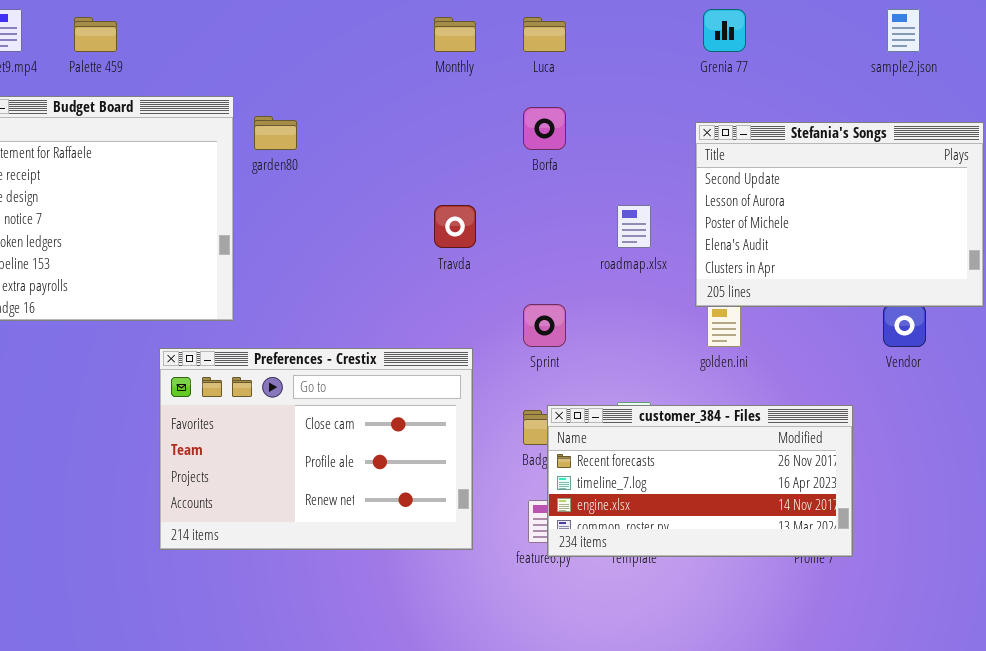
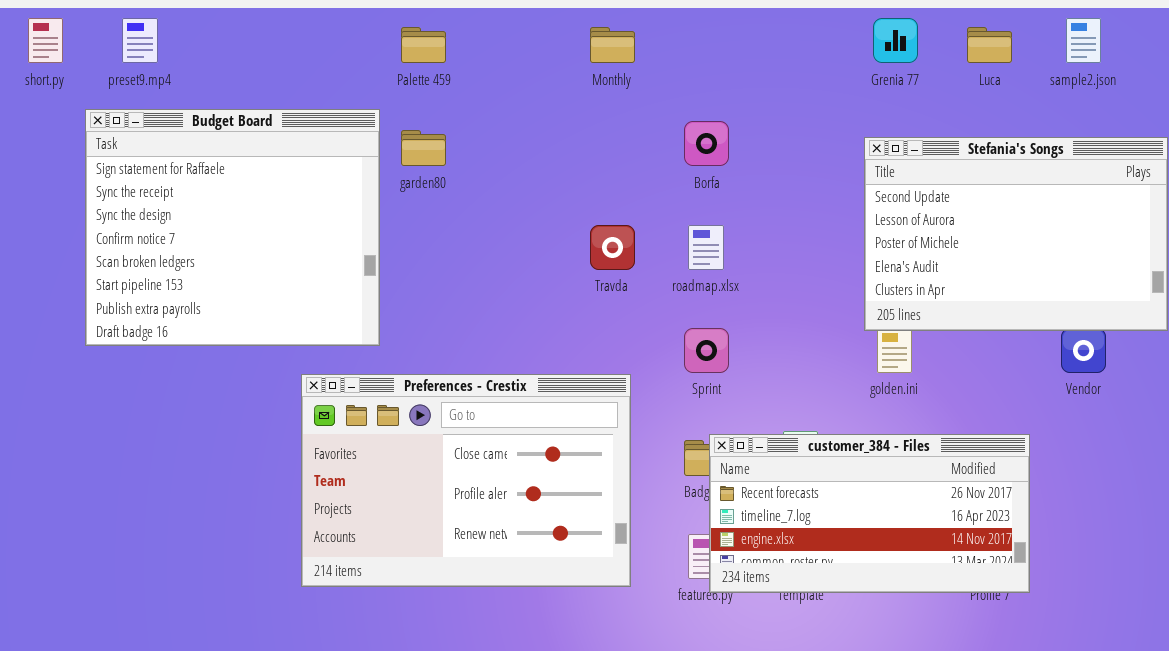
Palette 459: [74,17,117,52] -> [401,27,446,63], moved
Luca: [523,17,566,52] -> [967,27,1012,63], moved
roadmap.xlsx: [617,205,651,248] -> [688,225,724,270], moved

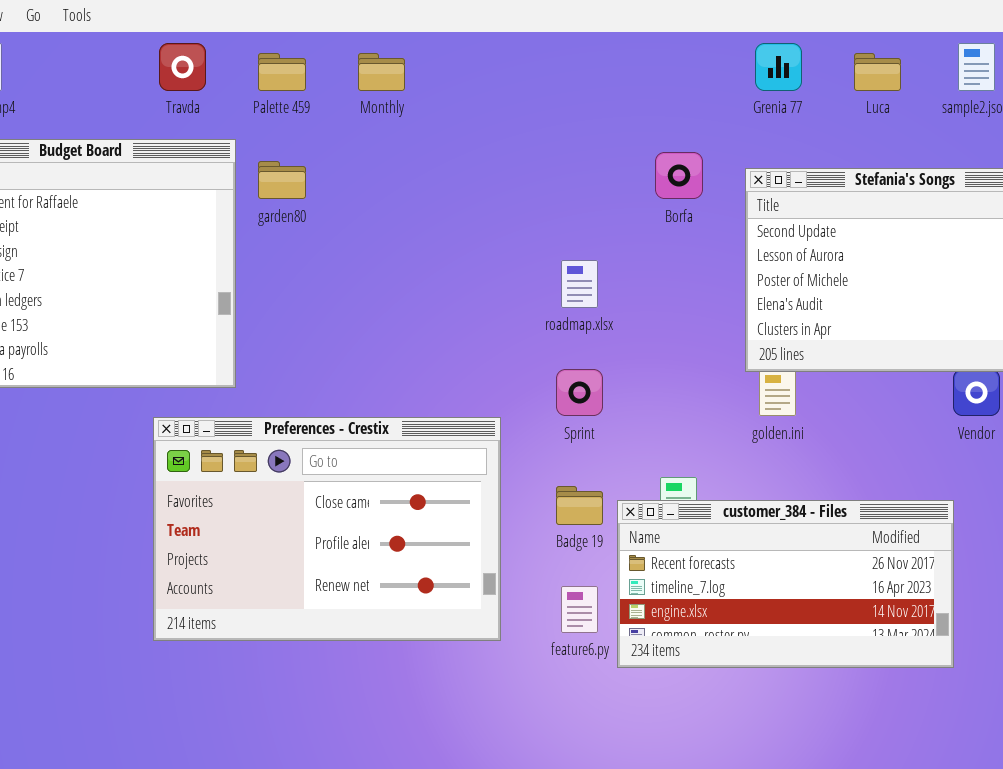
Monthly: [590,27,635,63] -> [358,53,405,91], moved
Borfa: [684,121,729,166] -> [655,152,703,199], moved
Travda: [590,225,635,270] -> [159,43,206,91], moved
customer_384 - Files: [709,434,1030,593] -> [617,500,954,668], moved

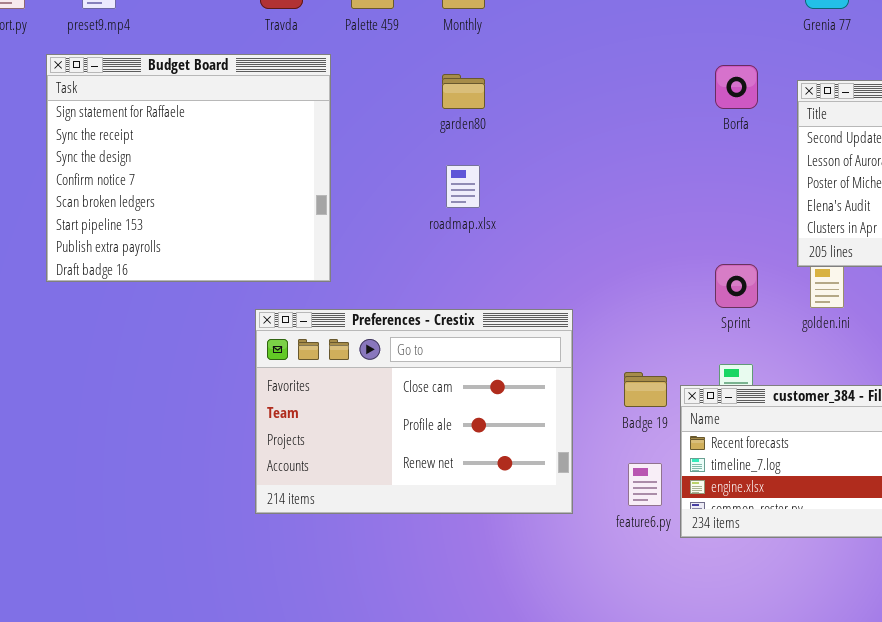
garden80: [258,161,306,199] -> [442,74,485,109], moved
roadmap.xlsx: [561,260,598,308] -> [446,165,480,208], moved
Sprint: [556,369,603,416] -> [715,264,758,308], moved

